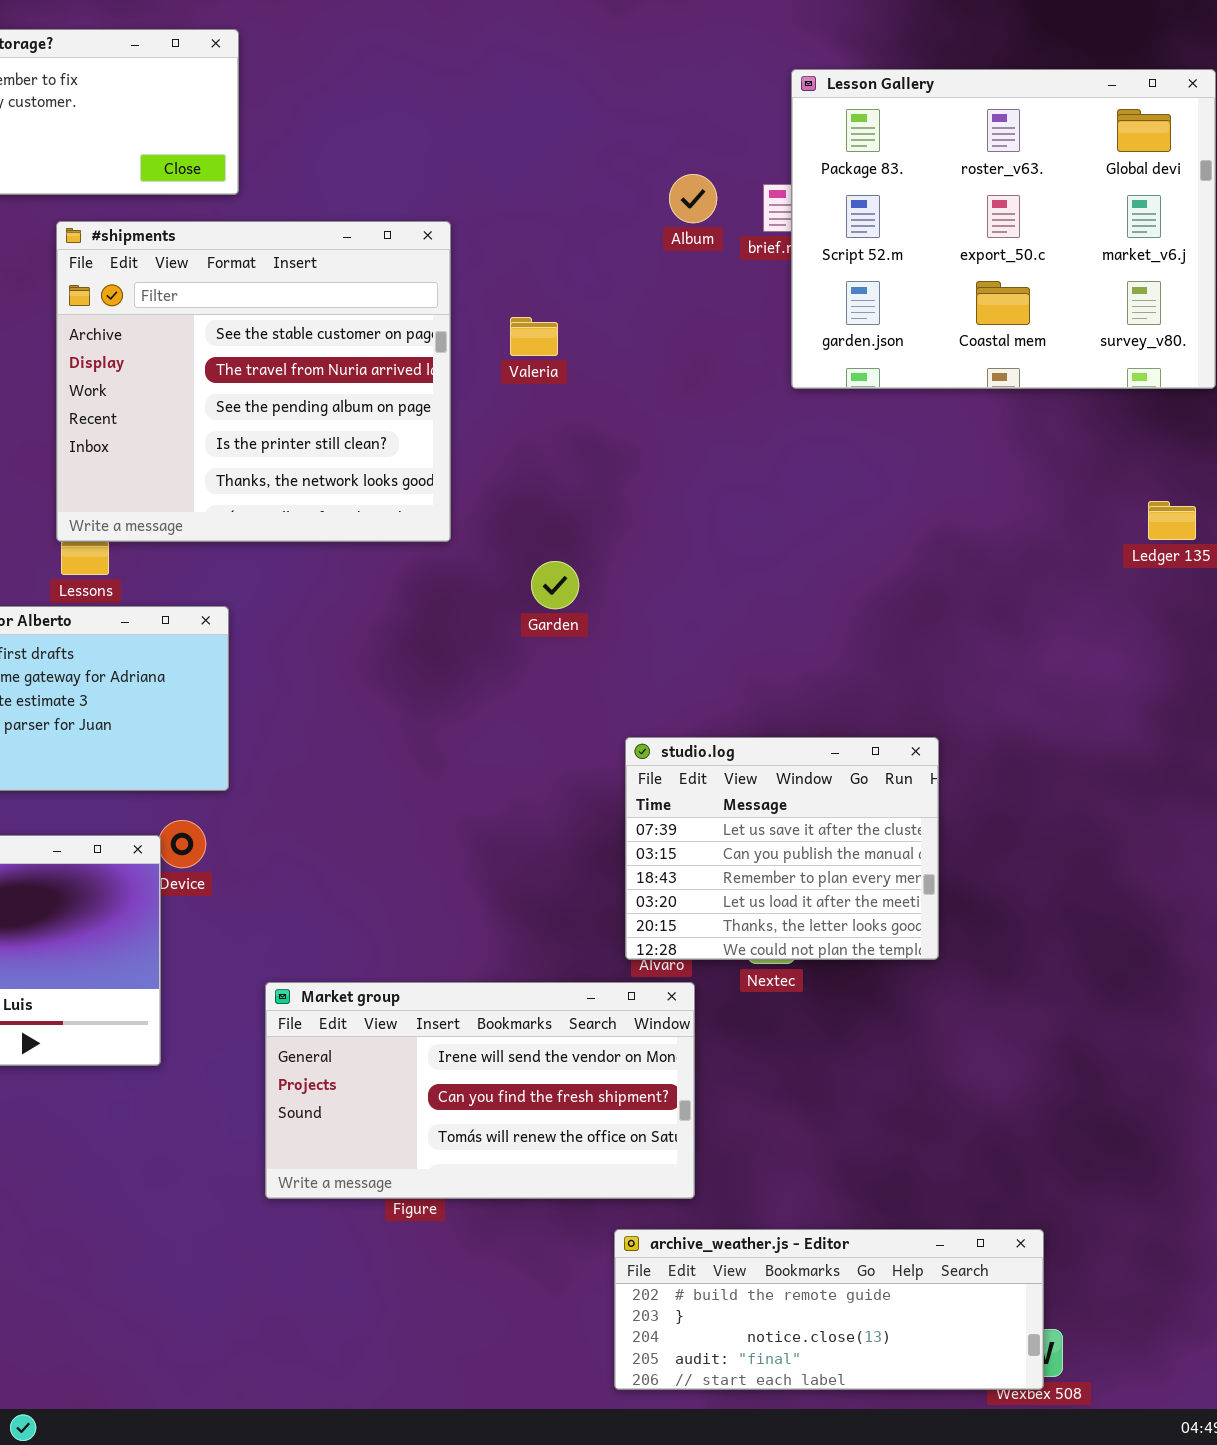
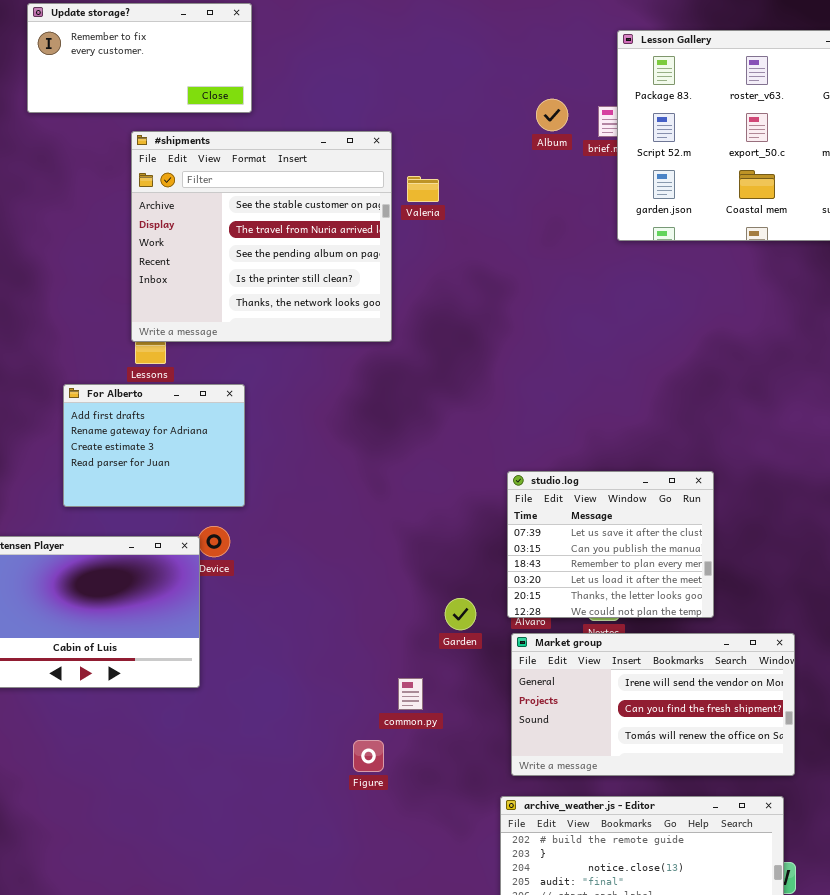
Valeria: [510,317,558,356] -> [407,176,439,202], moved
Garden: [531,561,579,609] -> [445,598,476,630], moved
Market group: [265,982,695,1199] -> [511,633,795,776], moved

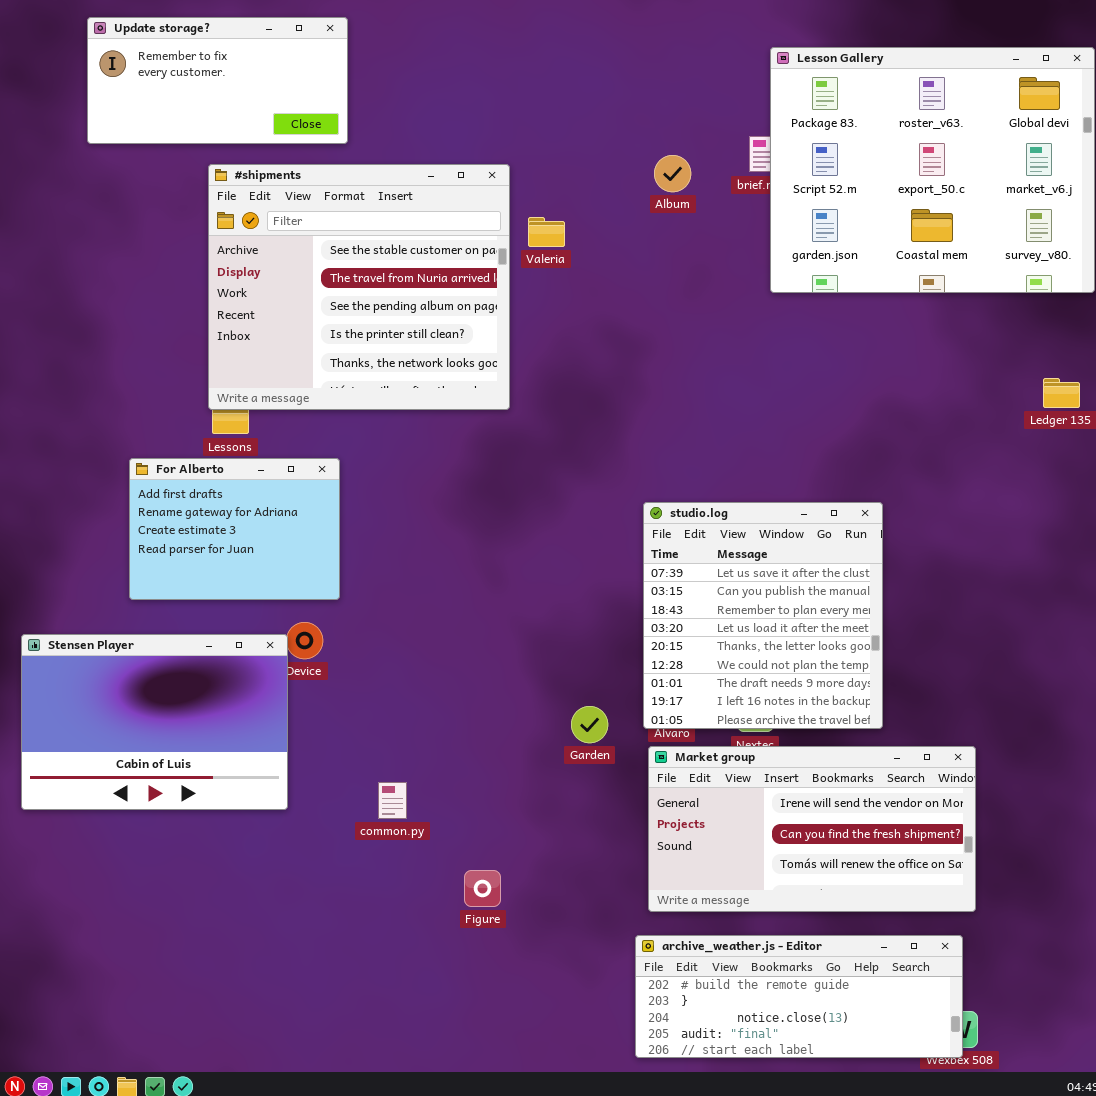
Album: [536,99,568,131] -> [654,155,691,192], moved
studio.log: [507,471,714,618] -> [643,502,883,729], resized
common.py: [398,678,423,710] -> [378,782,407,819], moved

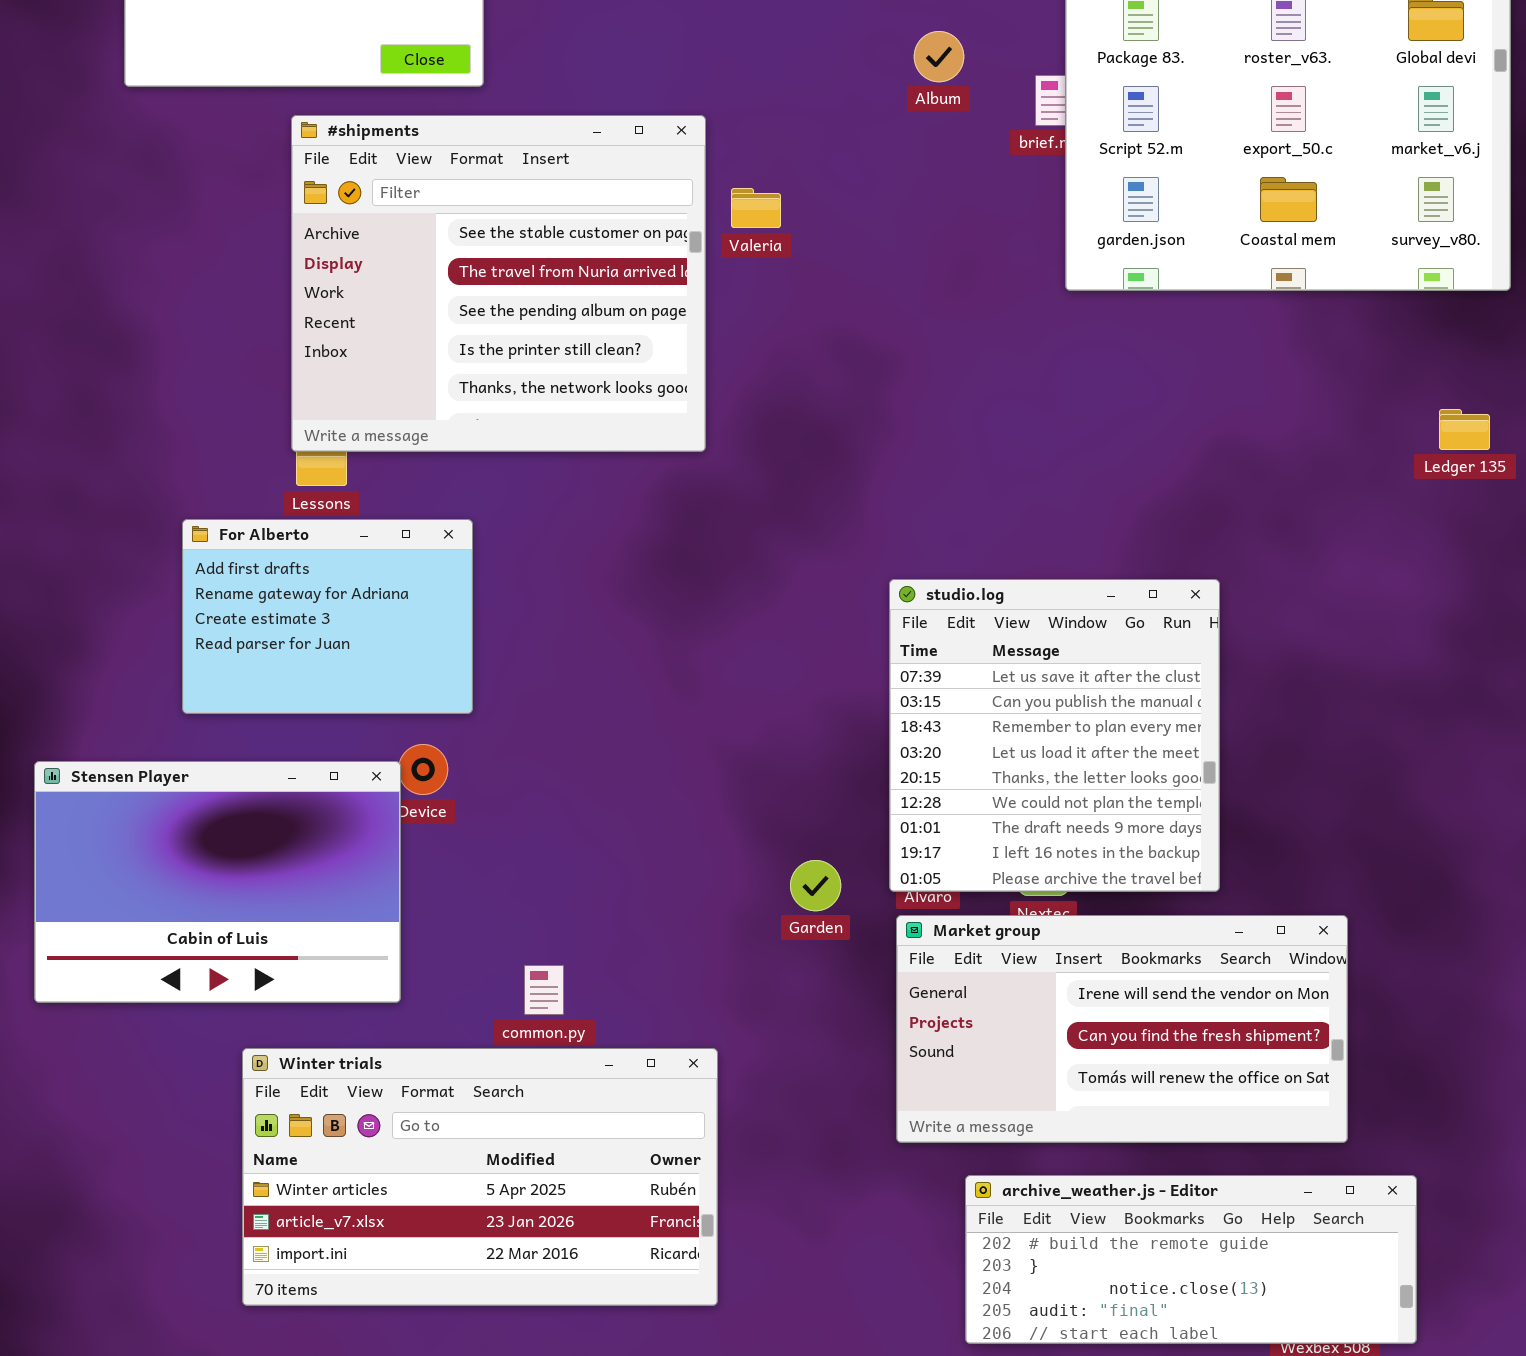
Album: [654,155,691,192] -> [914,31,964,82], moved
Winter trials: none -> [242,1048,718,1306], opened
archive_weather.js - Editor: [635,935,963,1058] -> [965,1175,1417,1344], moved

